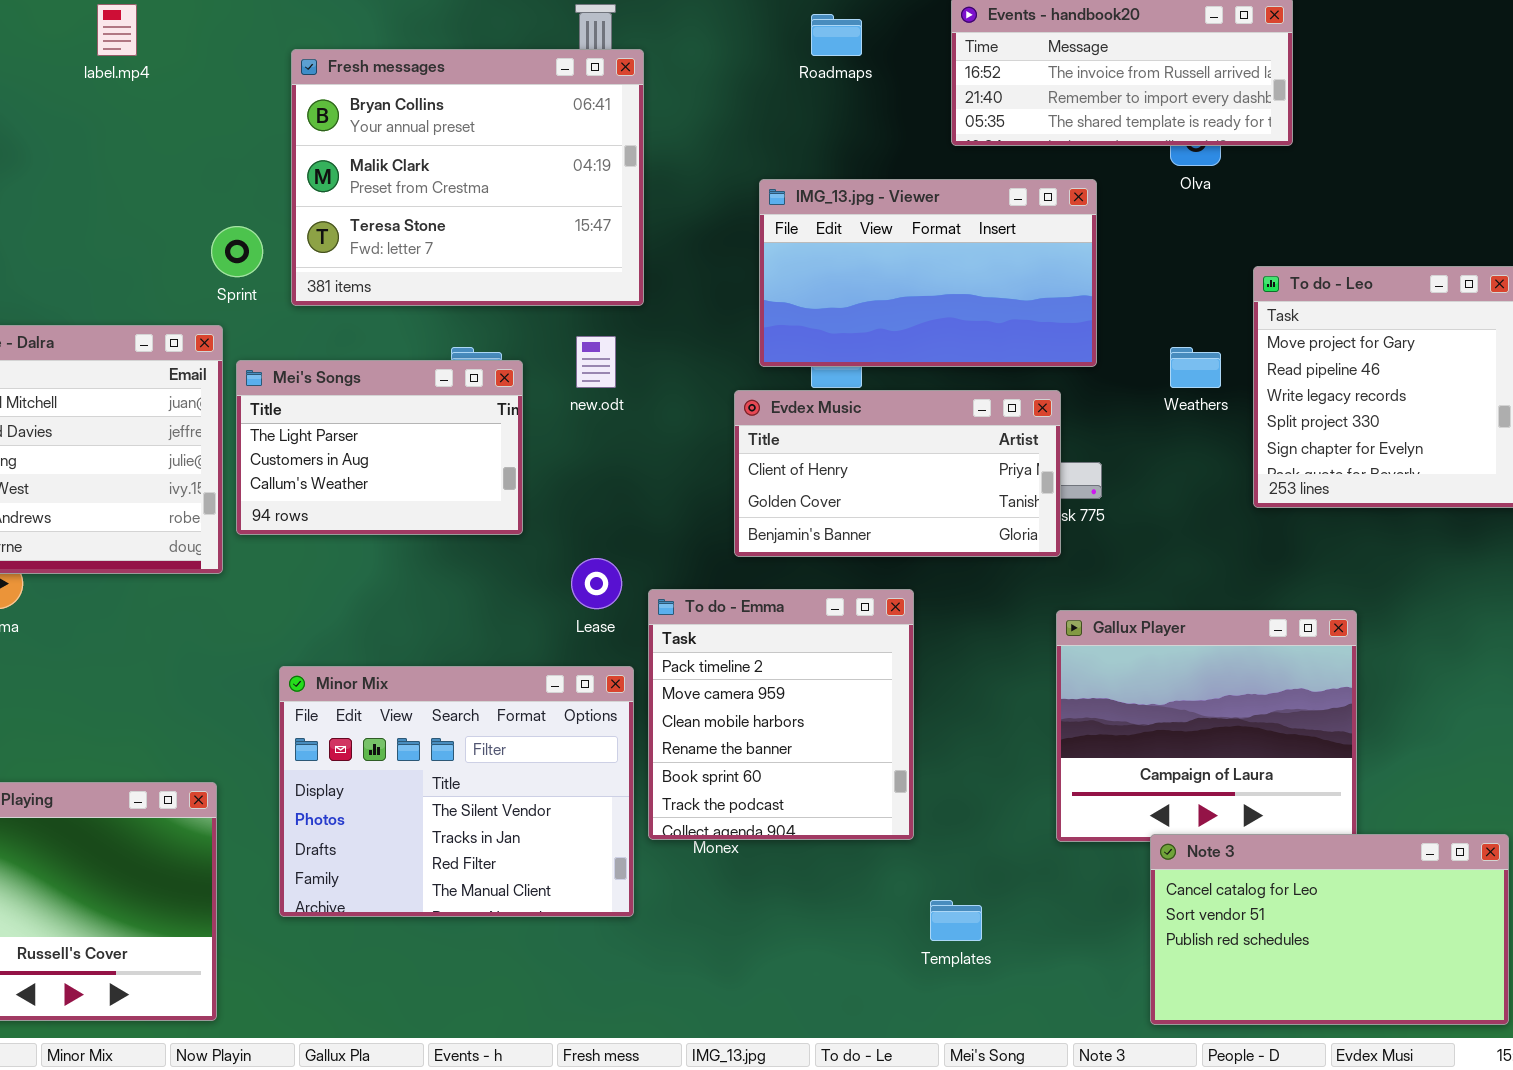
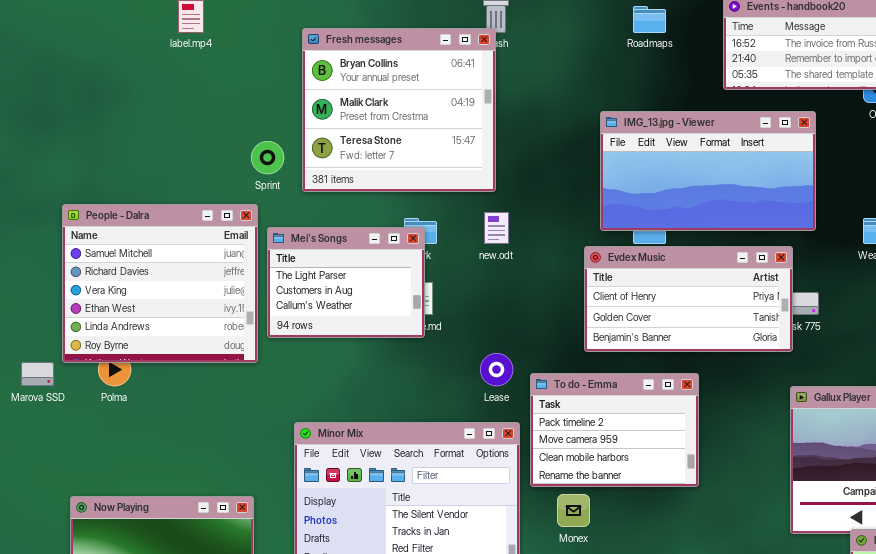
Fresh messages: [291,49,644,306] -> [302,28,496,192], resized
Mei's Songs: [236,360,523,535] -> [267,227,425,338], resized
To do - Emma: [648,589,914,840] -> [530,373,699,487], resized

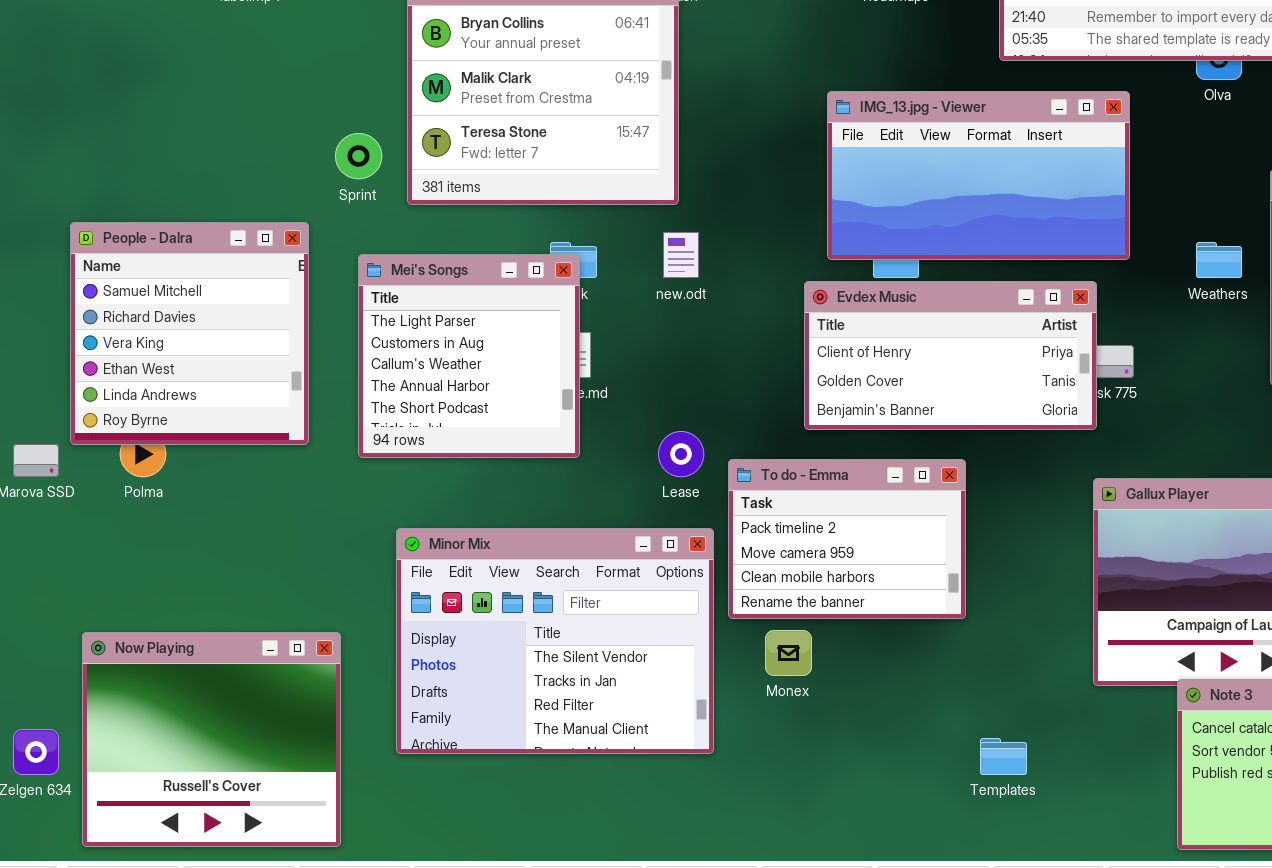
People - Dalra: [62,204,258,363] -> [70,222,309,445], resized
Mei's Songs: [267,227,425,338] -> [358,254,580,458], resized

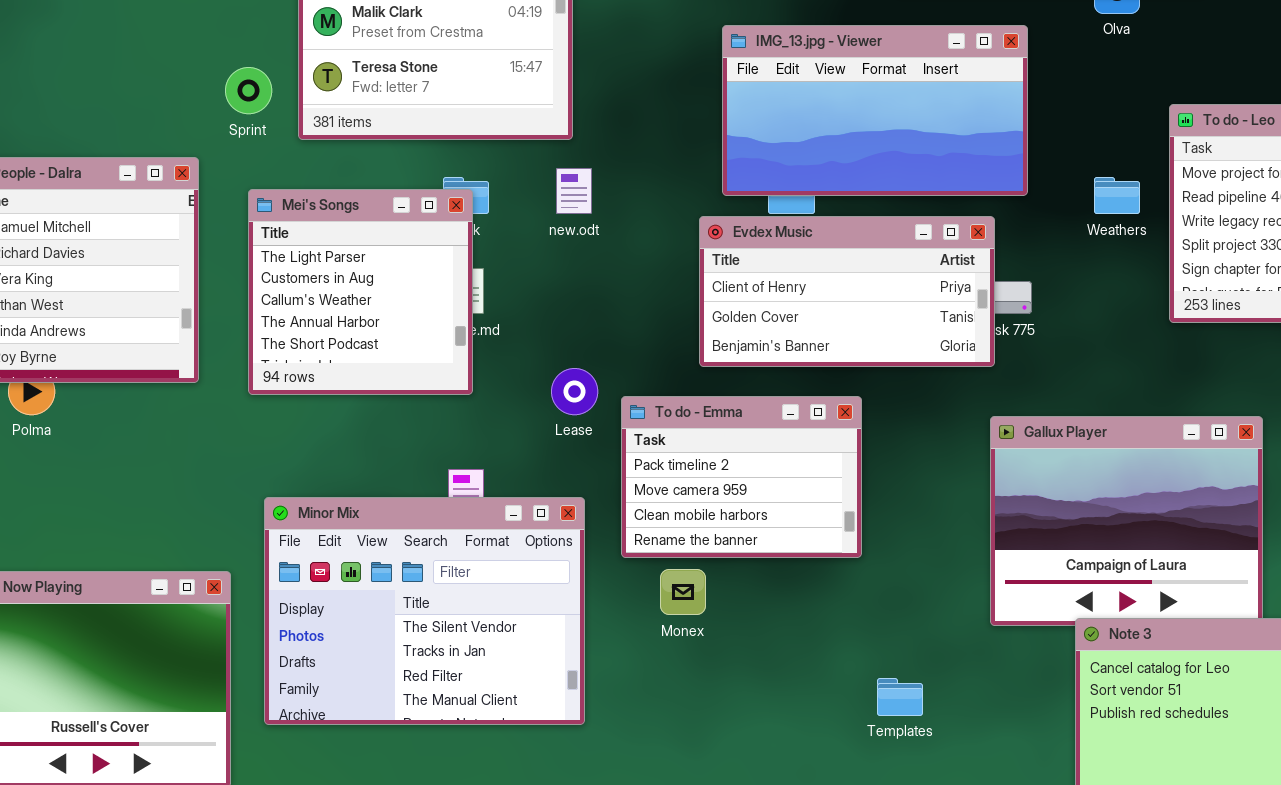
Minor Mix: [396,528,714,754] -> [264,497,585,725], moved

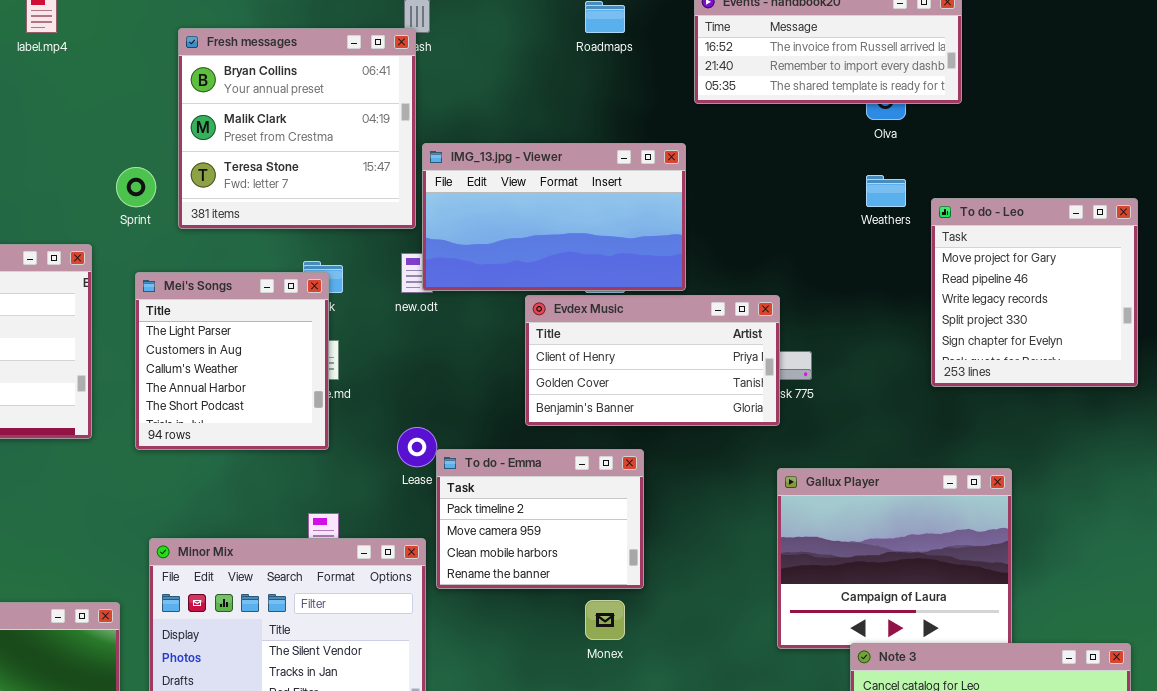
IMG_13.jpg - Viewer: [722,25,1028,196] -> [422,143,686,291], moved
Weathers: [1094,177,1140,214] -> [866,175,906,207], moved
To do - Emma: [621,396,862,558] -> [436,449,644,589], moved
Monex: [660,569,706,615] -> [585,600,625,640], moved

